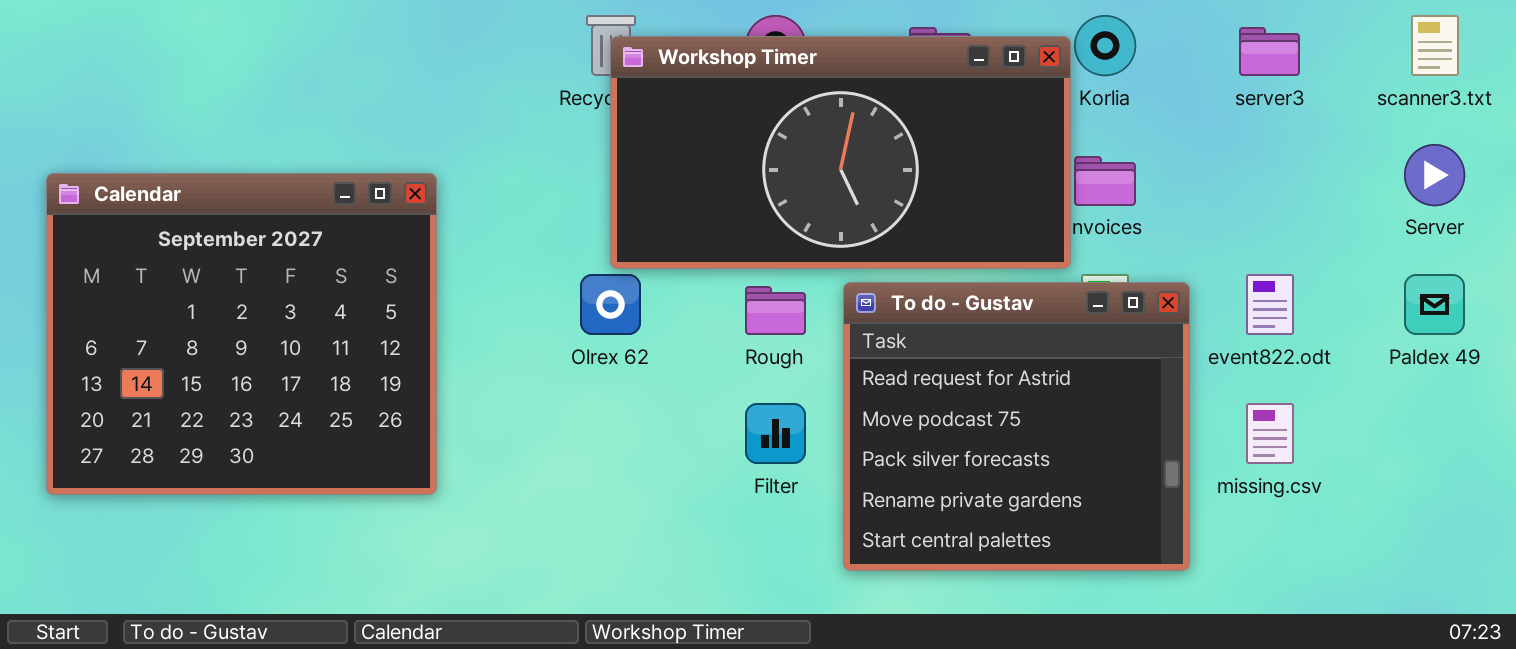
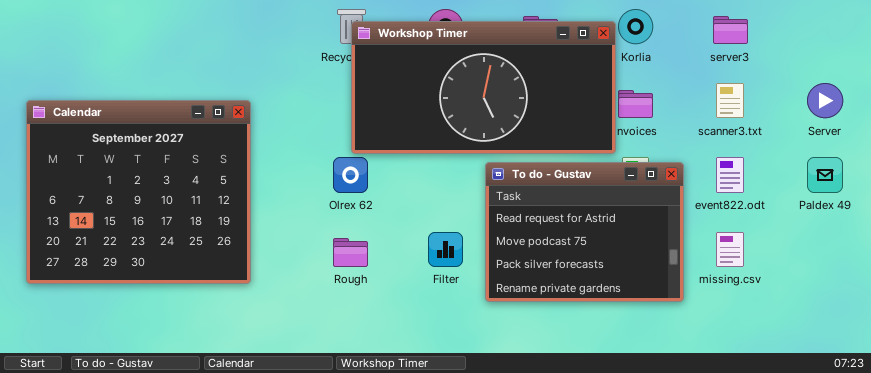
scanner3.txt: [1411,15,1459,76] -> [716,83,744,118], moved
To do - Gustav: [843,282,1190,571] -> [485,162,684,302], resized
Rough: [745,286,806,335] -> [333,238,368,267], moved

